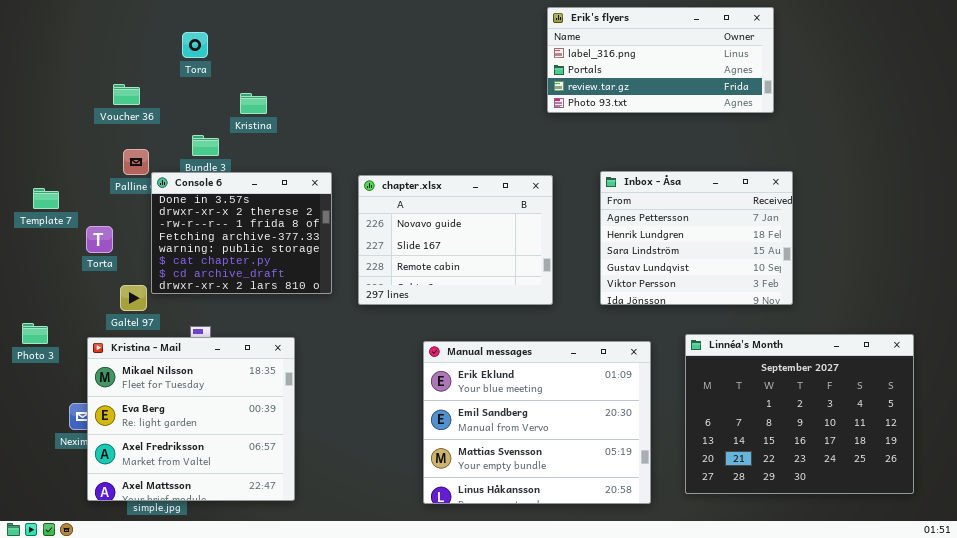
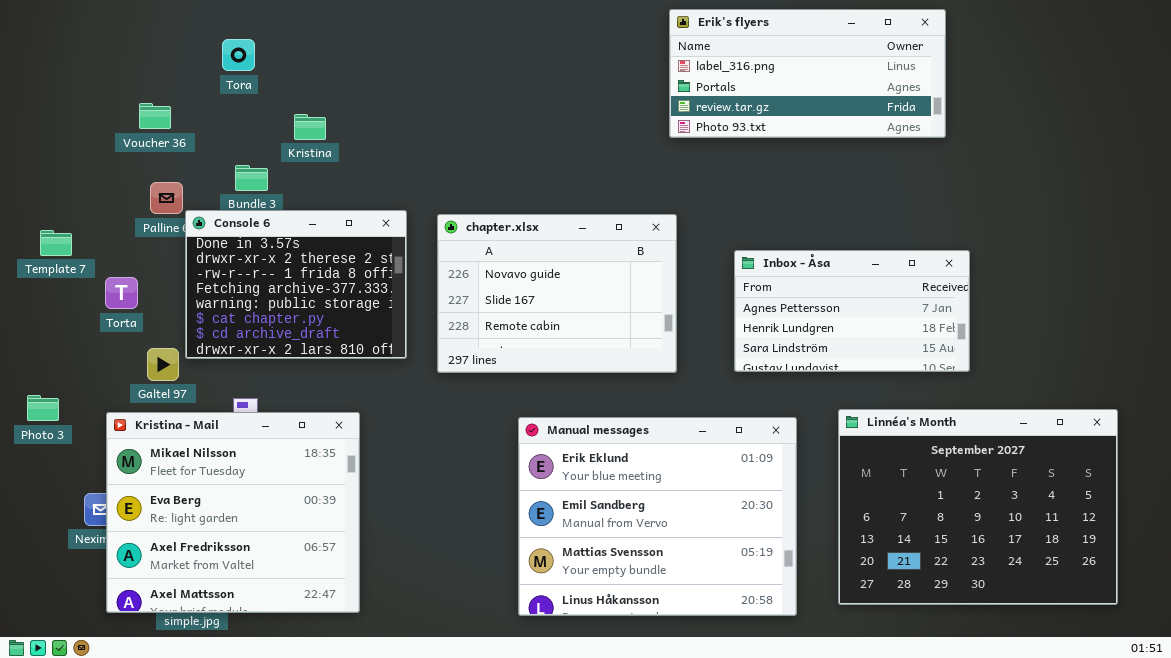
Inbox - Åsa: [600,171,793,305] -> [734,250,970,372], resized

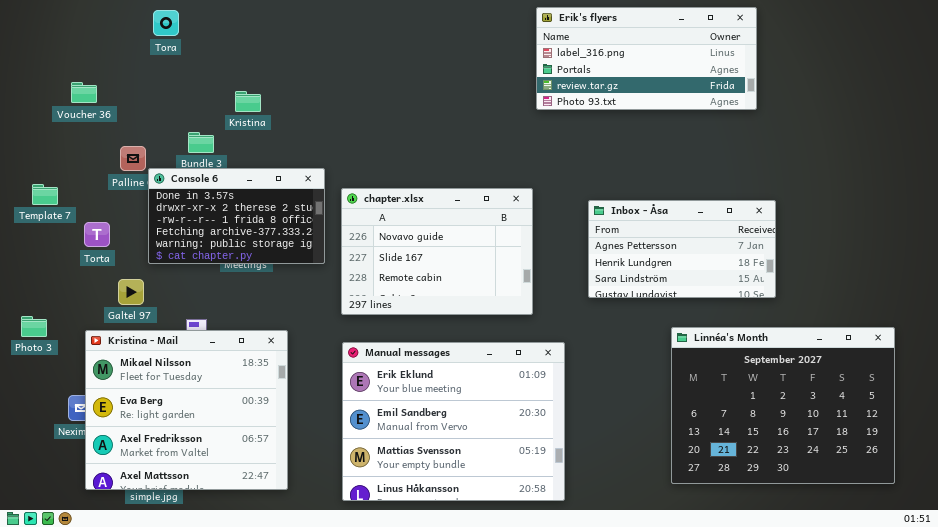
Tora: [222,39,255,71] -> [153,10,179,36], moved
Voucher 36: [139,103,171,129] -> [71,82,97,103], moved
Console 6: [185,210,407,359] -> [148,168,325,264], resized
chapter.xlsx: [437,214,677,373] -> [341,188,533,315], moved
Manual messages: [518,417,797,616] -> [342,342,565,501], moved

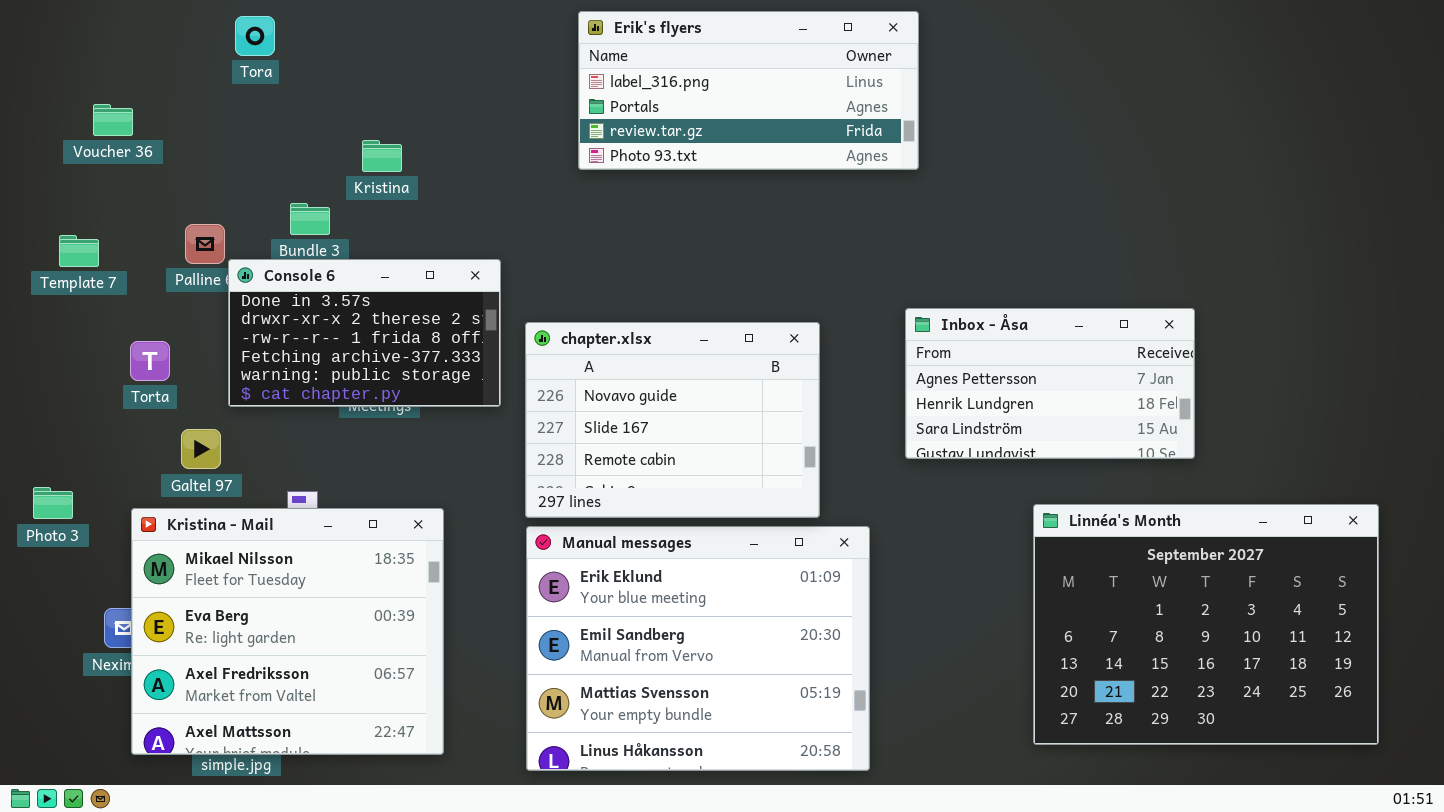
Erik's flyers: [536,7,757,110] -> [578,11,919,170], moved
Voucher 36: [71,82,97,103] -> [93,104,133,136], moved
Template 7: [32,184,58,205] -> [59,235,99,267], moved
chapter.xlsx: [341,188,533,315] -> [525,322,820,518], moved

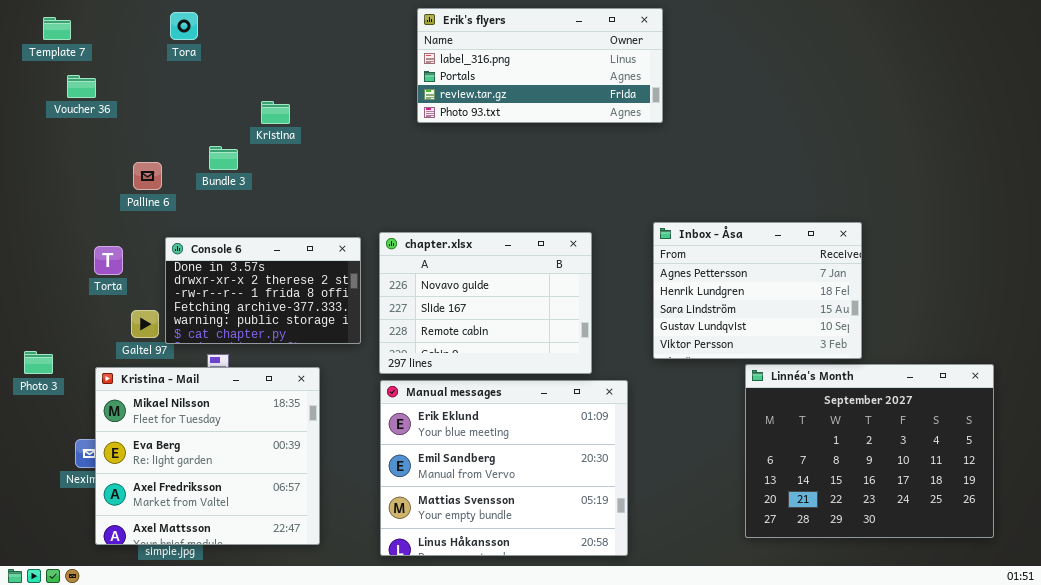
Template 7: [59,235,99,267] -> [43,17,71,40], moved
Console 6: [228,259,501,407] -> [165,237,361,344], moved
Inbox - Åsa: [905,308,1195,459] -> [653,222,862,359], resized

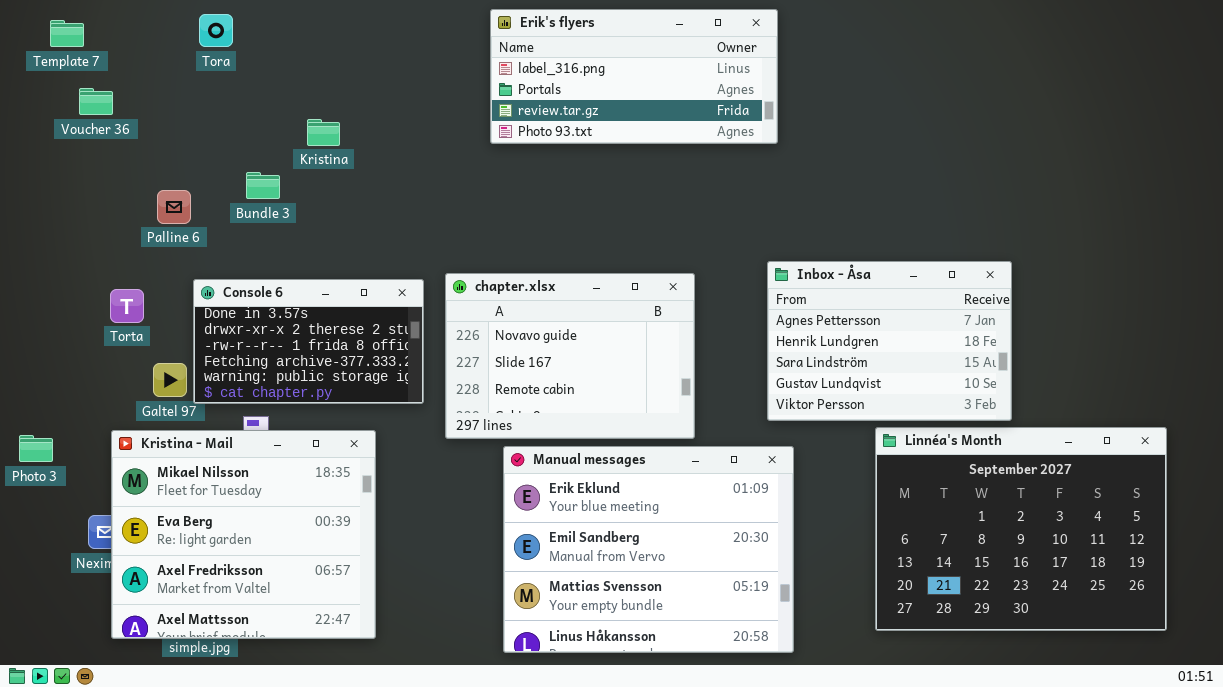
Photo 3: [24,351,53,374] -> [19,435,53,462], moved
Manual messages: [380,380,628,556] -> [503,446,794,653], moved

